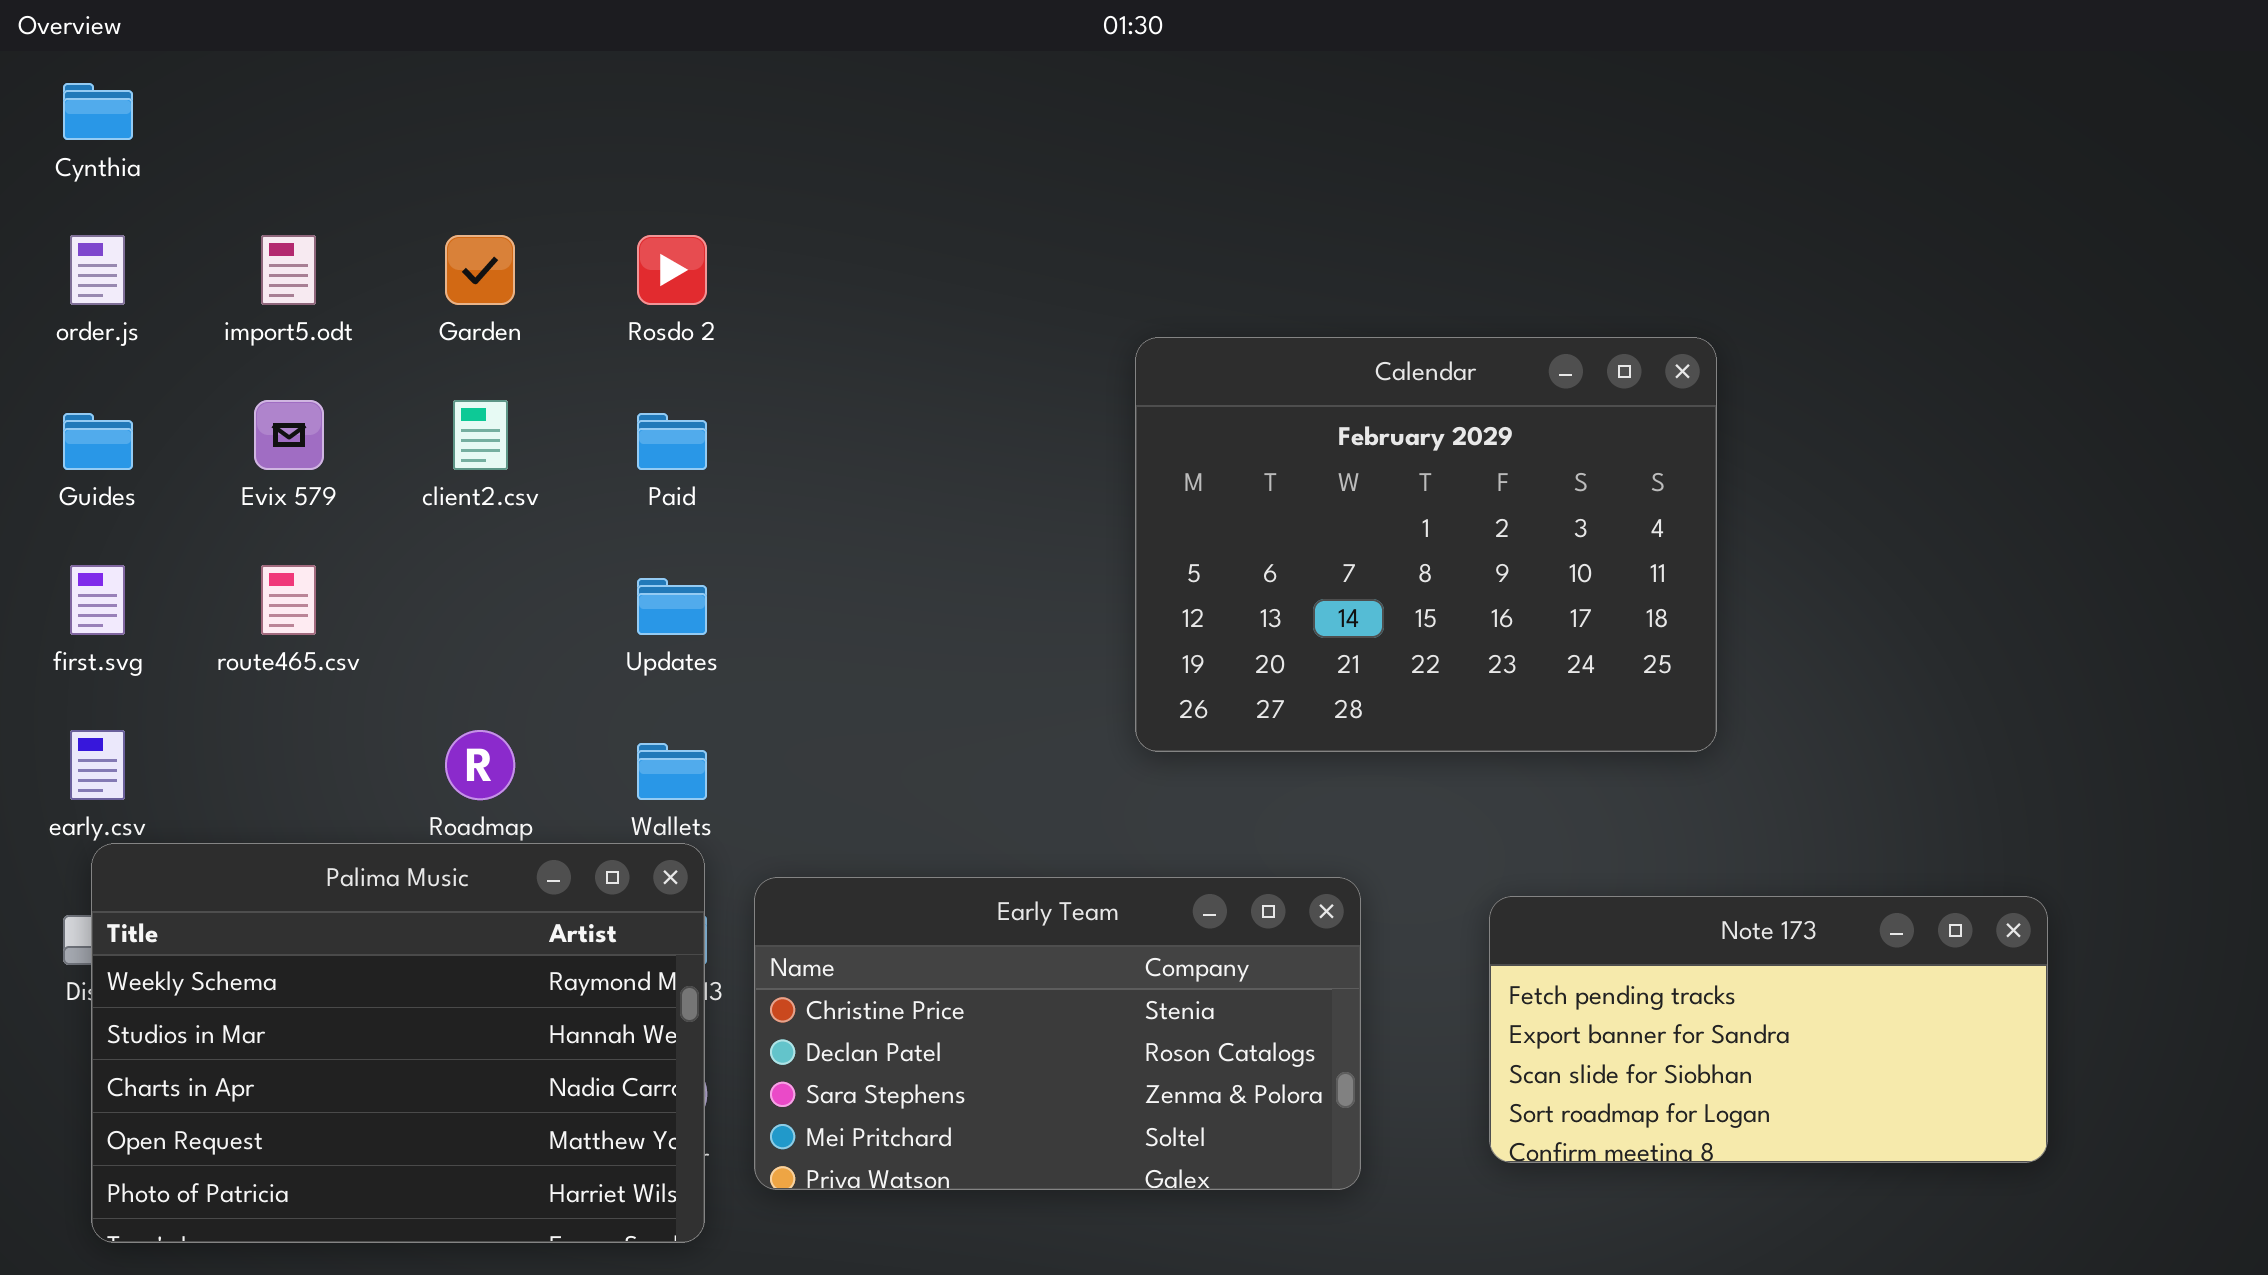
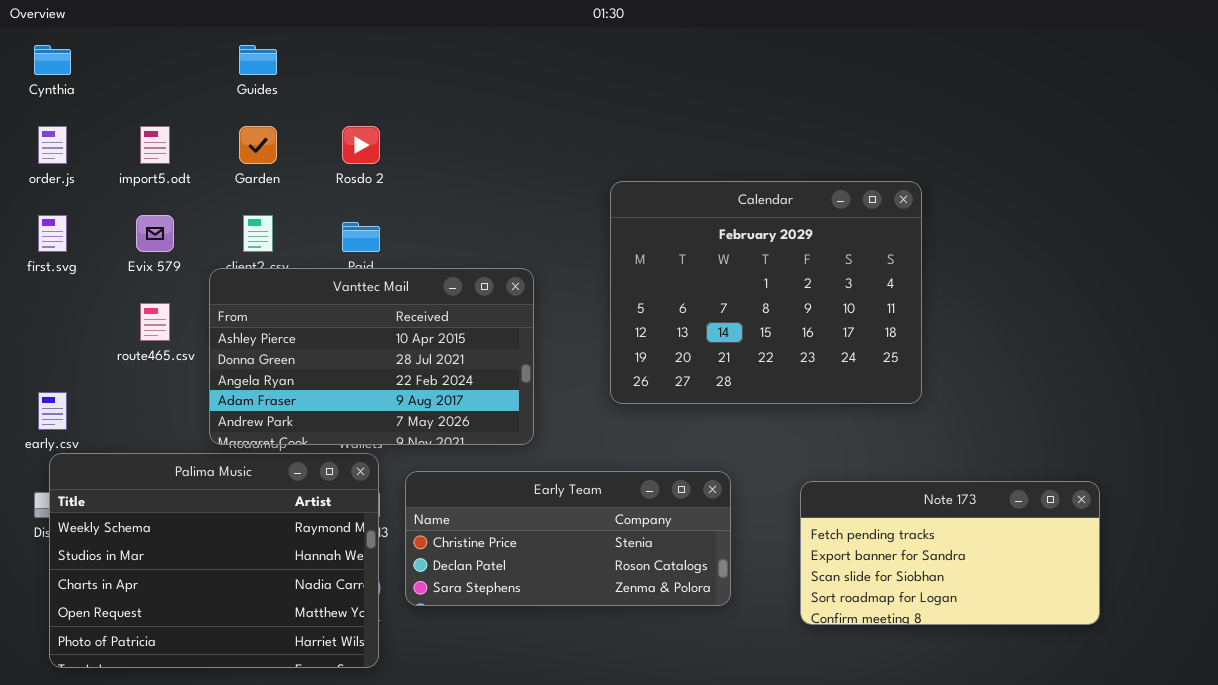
Guides: [63,413,133,470] -> [239,45,277,75], moved
Vanttec Mail: none -> [209,268,534,445], opened
first.svg: [70,565,125,635] -> [38,215,67,252], moved
Early Team: [754,877,1361,1190] -> [405,471,731,606], resized

